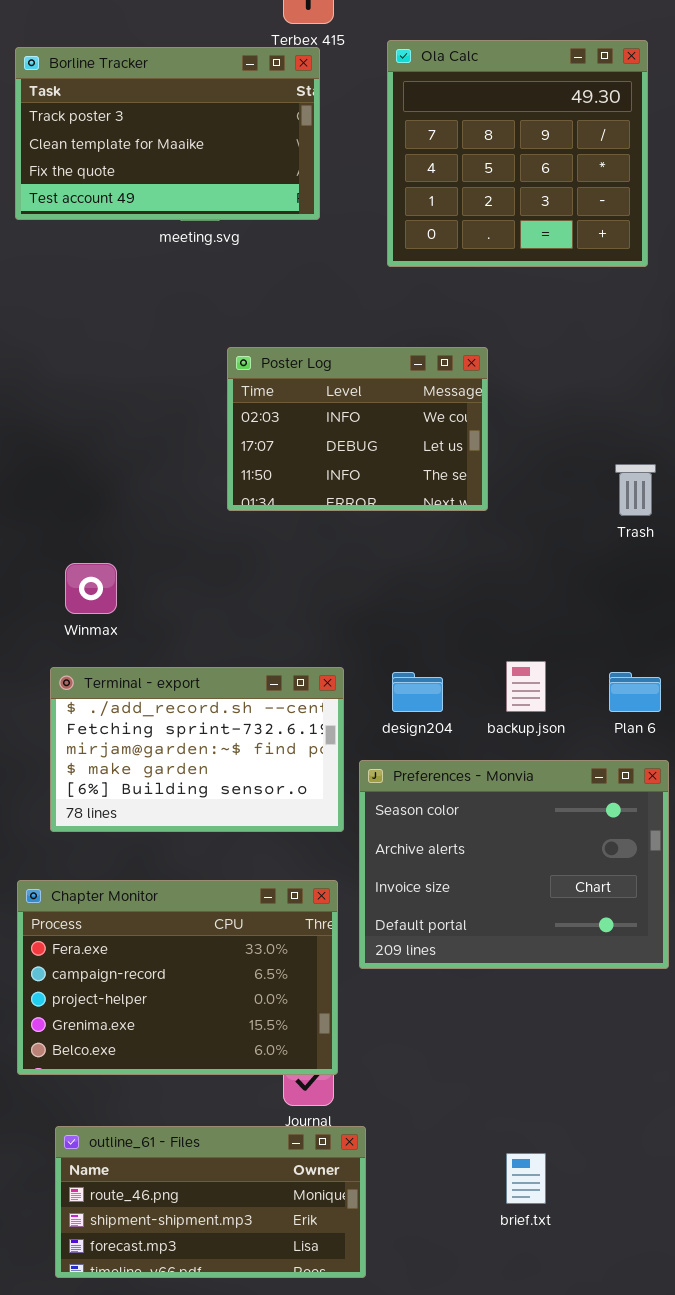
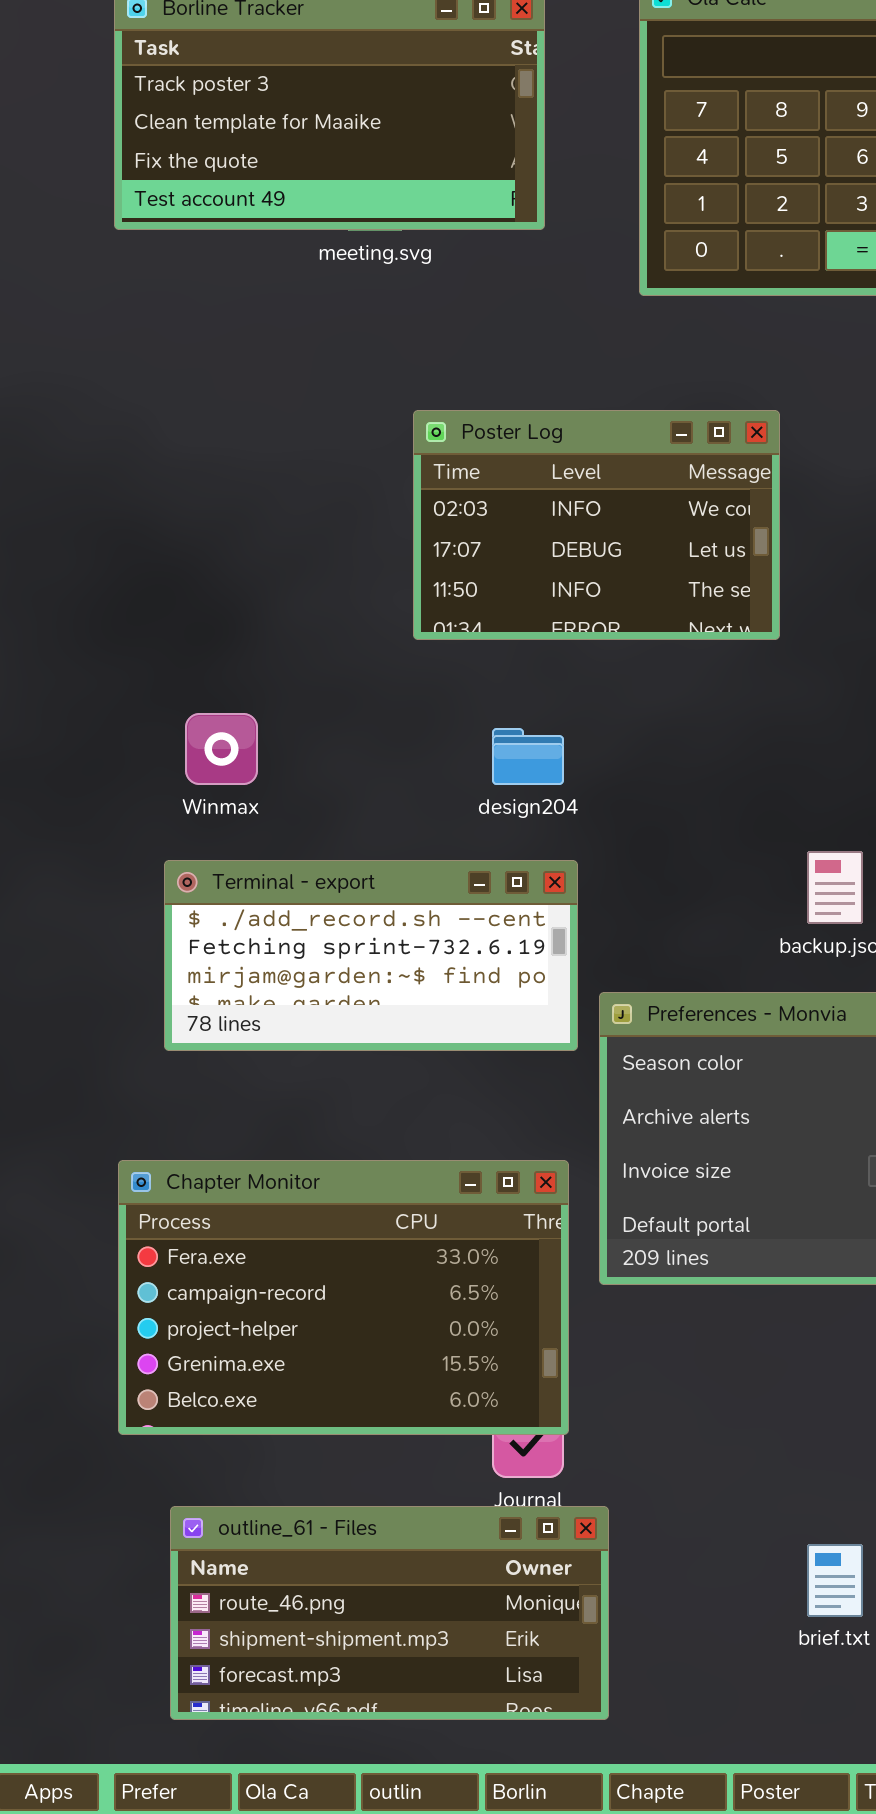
Terminal - export: [50,667,344,832] -> [164,860,578,1051], resized
design204: [392,672,443,712] -> [492,728,564,785], moved

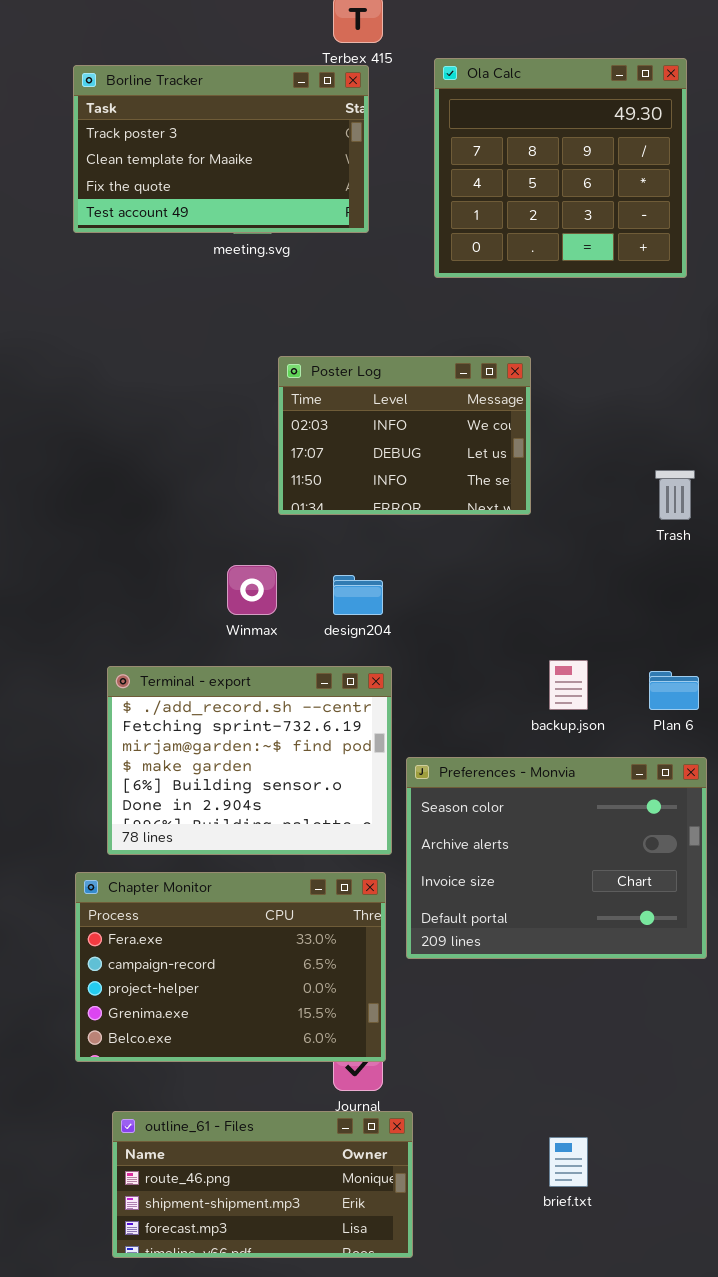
Winmax: [185,713,258,785] -> [227,565,277,615], moved
Terminal - export: [164,860,578,1051] -> [107,666,392,855], resized

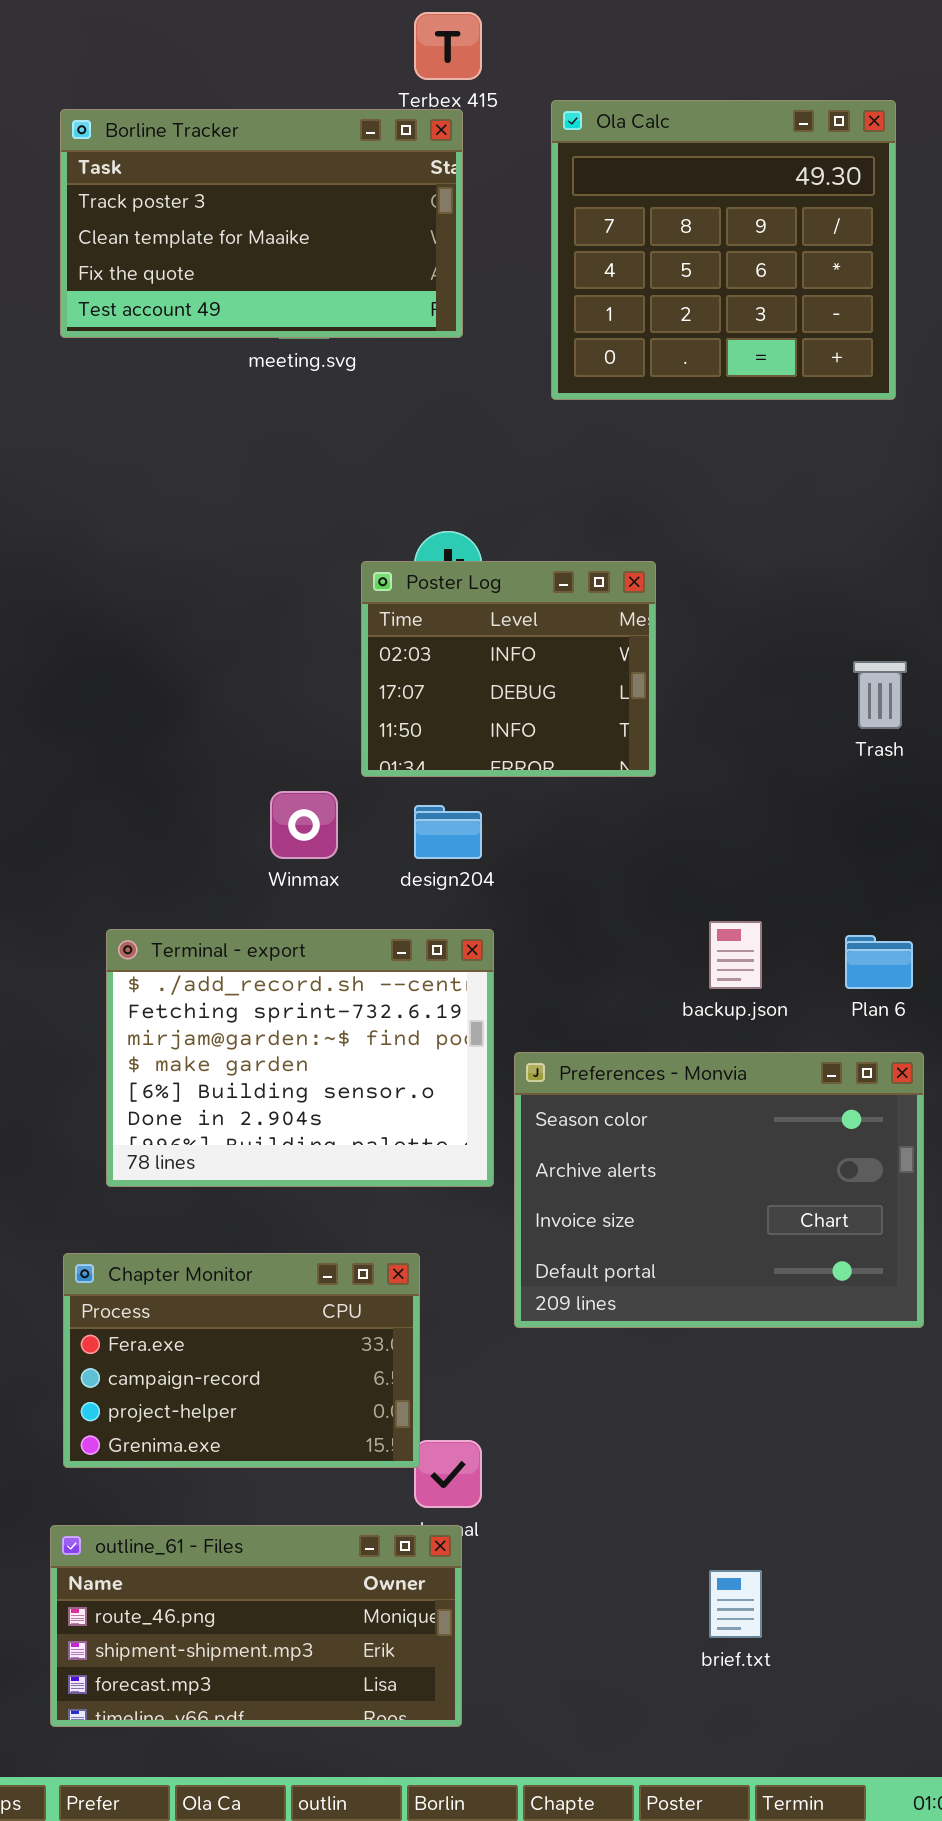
Poster Log: [278,356,531,515] -> [361,561,656,777], moved, resized
Chapter Monitor: [75,872,386,1062] -> [63,1253,420,1468], resized
outline_61 - Files: [112,1111,413,1258] -> [50,1525,462,1727], moved

